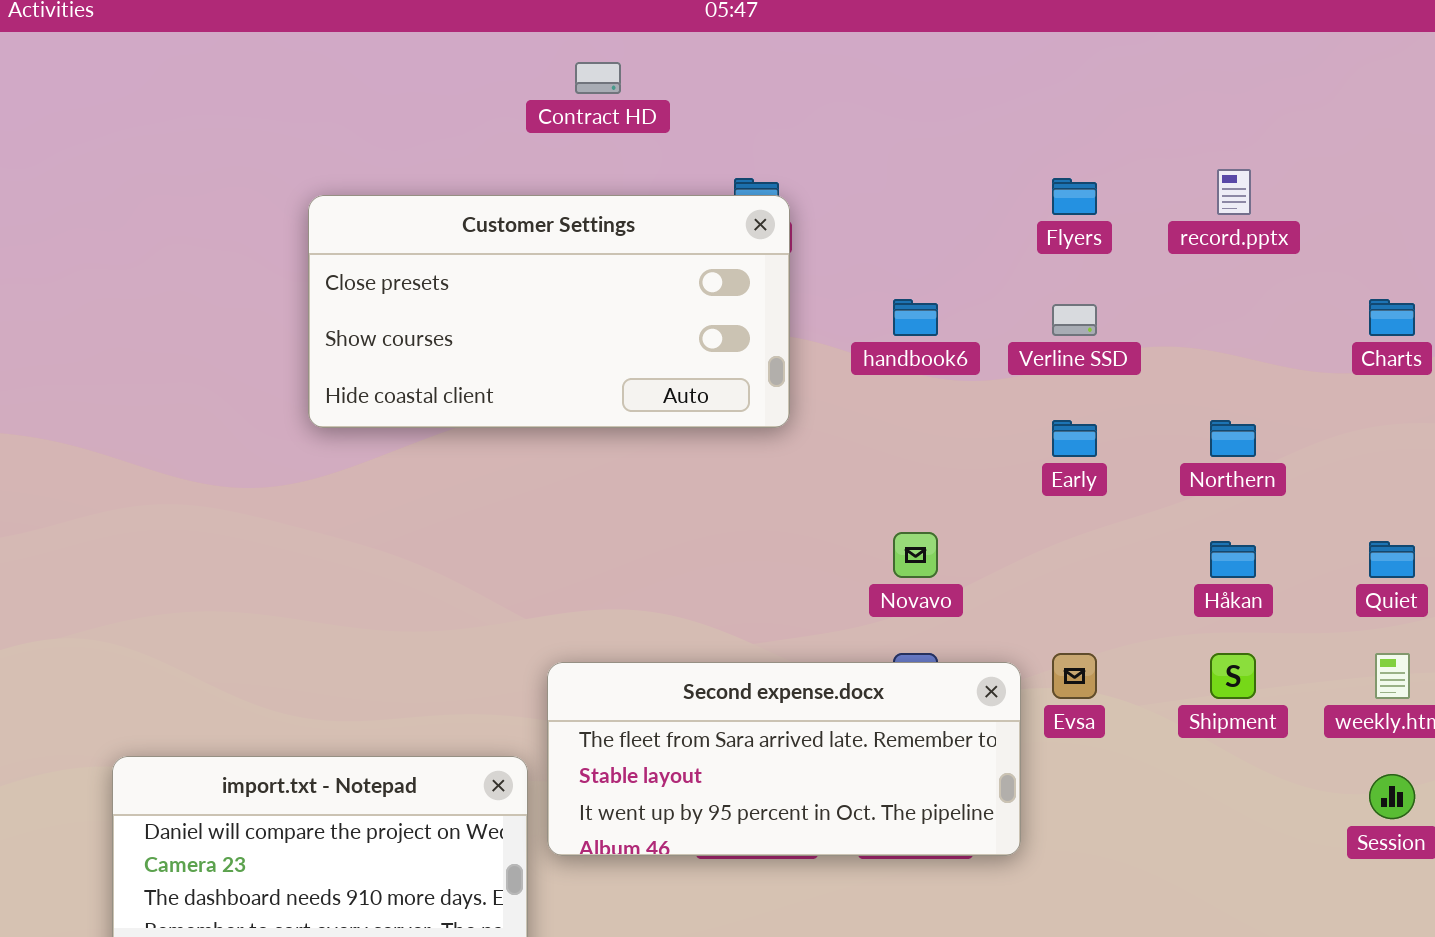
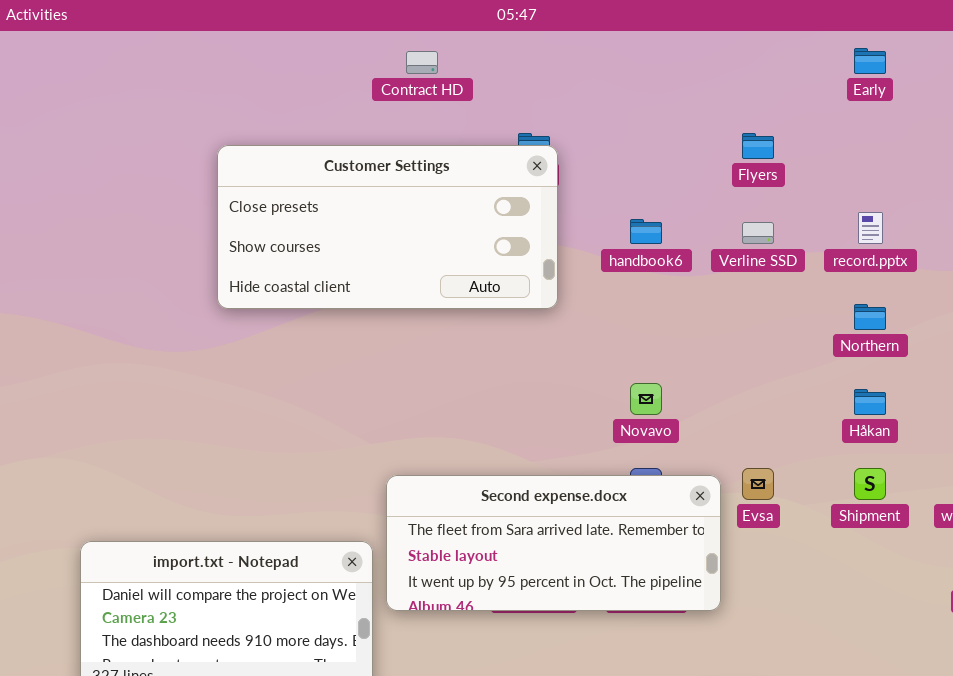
record.pptx: [1217,169,1251,215] -> [858,212,883,244], moved
Early: [1052,420,1097,457] -> [854,48,886,74], moved

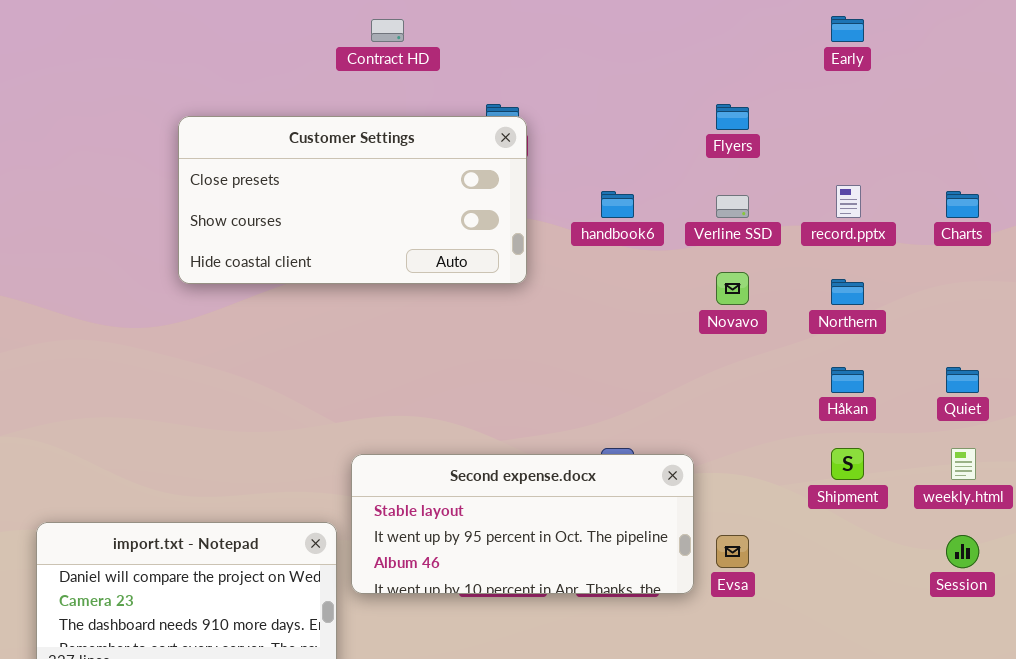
Novavo: [630,383,662,415] -> [716,272,749,305], moved
Evsa: [742,468,774,500] -> [716,535,749,568], moved
Second expense.docx: [386,475,721,611] -> [351,454,694,594], scrolled down 1 row

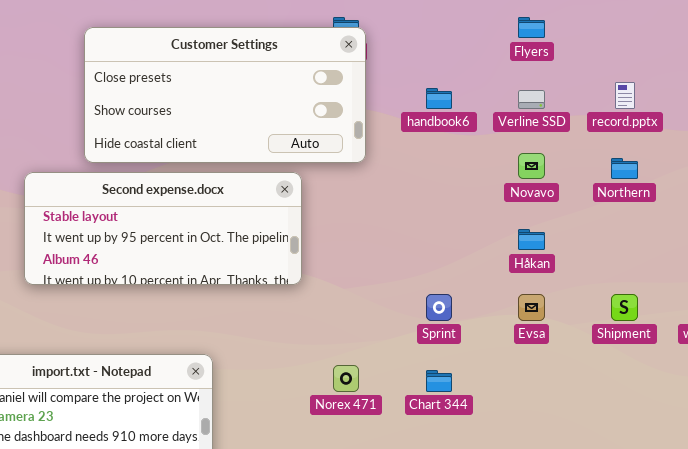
Håkan: [831,367,864,393] -> [518,229,545,250], moved
Second expense.docx: [351,454,694,594] -> [24,172,302,285], moved
Evsa: [716,535,749,568] -> [518,294,545,321], moved

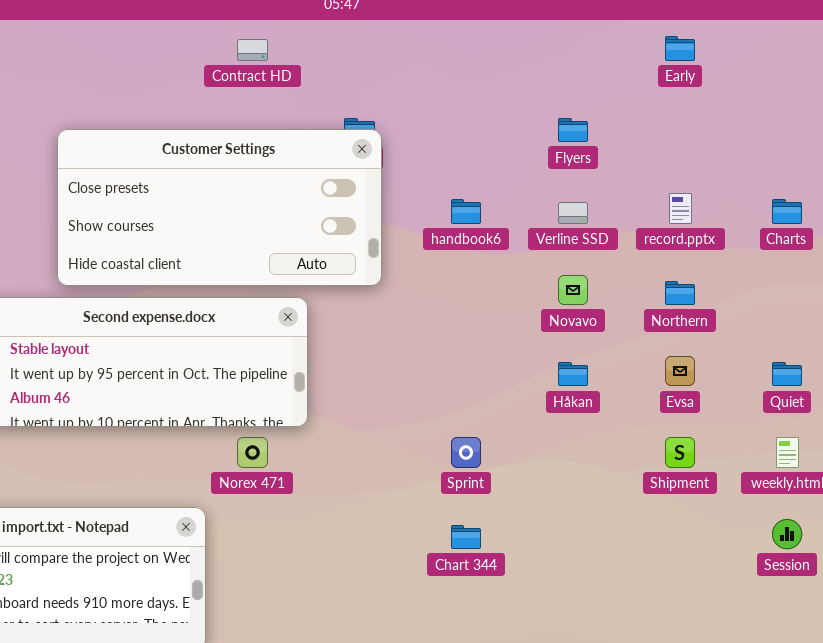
Evsa: [518,294,545,321] -> [665,356,695,386], moved
Norex 471: [333,365,359,392] -> [237,437,268,468], moved

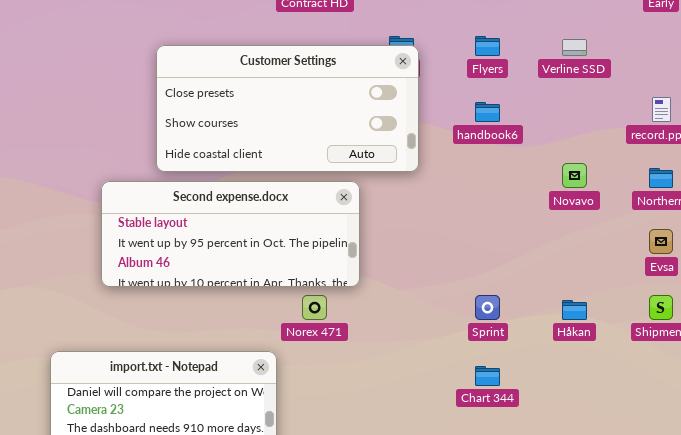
Flyers: [558,118,588,142] -> [475,36,500,56], moved
Verline SSD: [558,202,588,224] -> [562,39,587,56], moved
Håkan: [558,362,588,386] -> [562,300,587,320], moved

